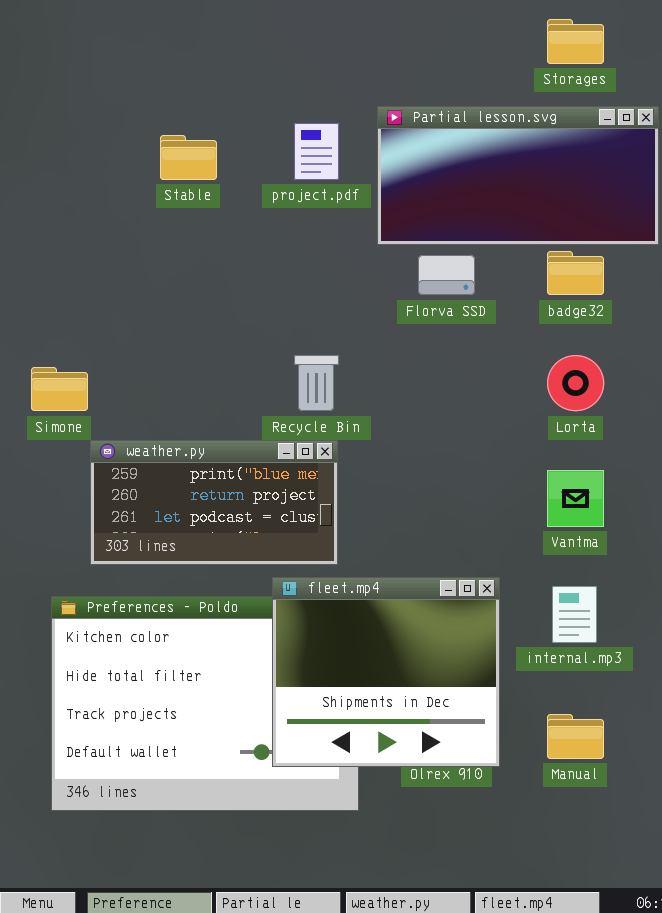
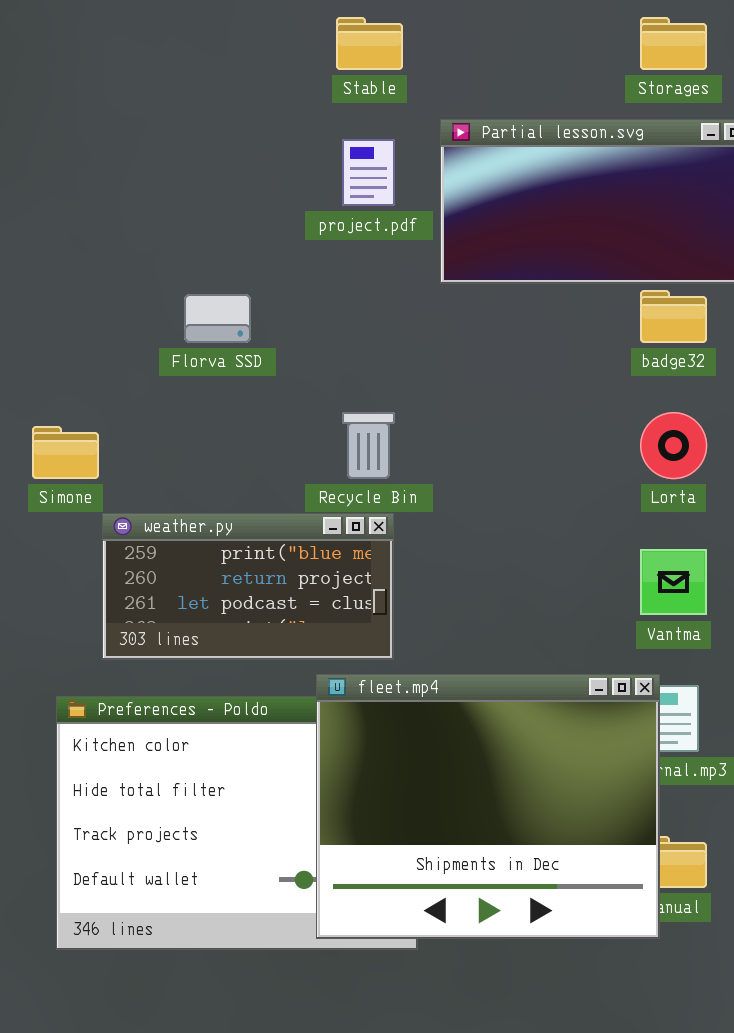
Stable: [160,135,217,180] -> [336,17,403,70], moved
Florva SSD: [418,255,475,295] -> [184,294,251,343], moved
fleet.mp4: [272,577,500,767] -> [316,674,660,939], resized

